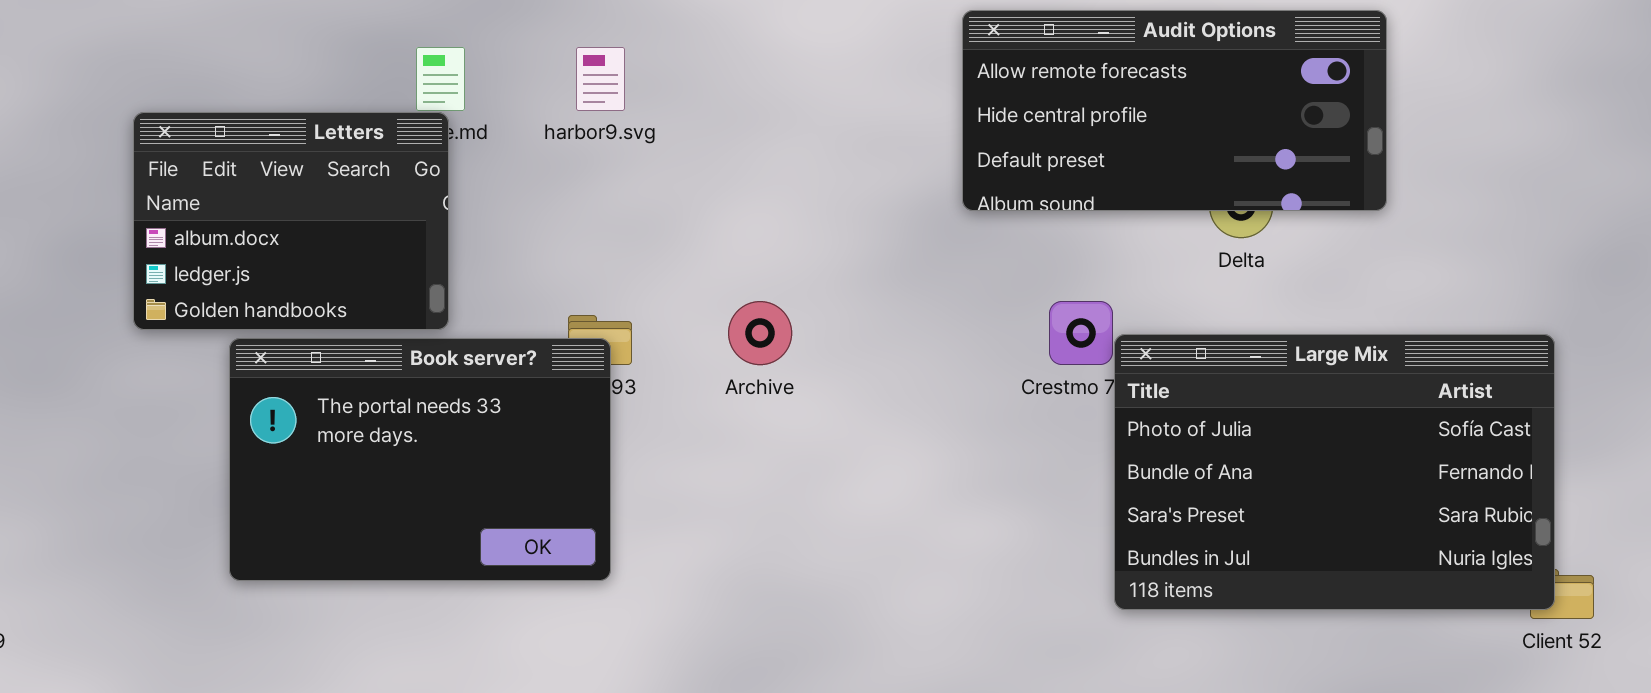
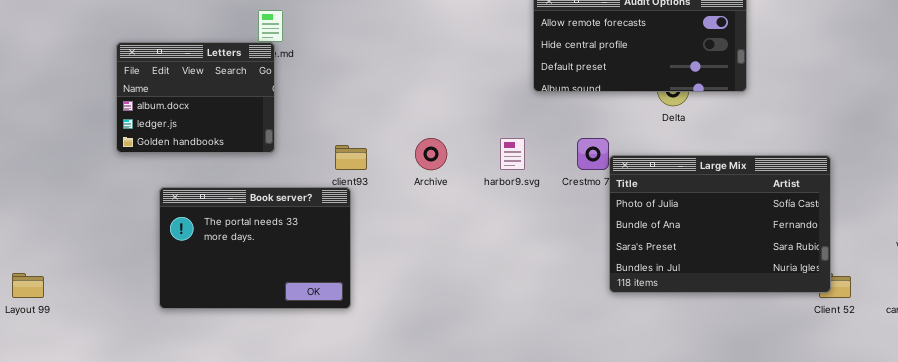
harbor9.svg: [576,47,625,111] -> [500,138,525,170], moved
Book server?: [229,338,611,581] -> [159,187,351,309], moved

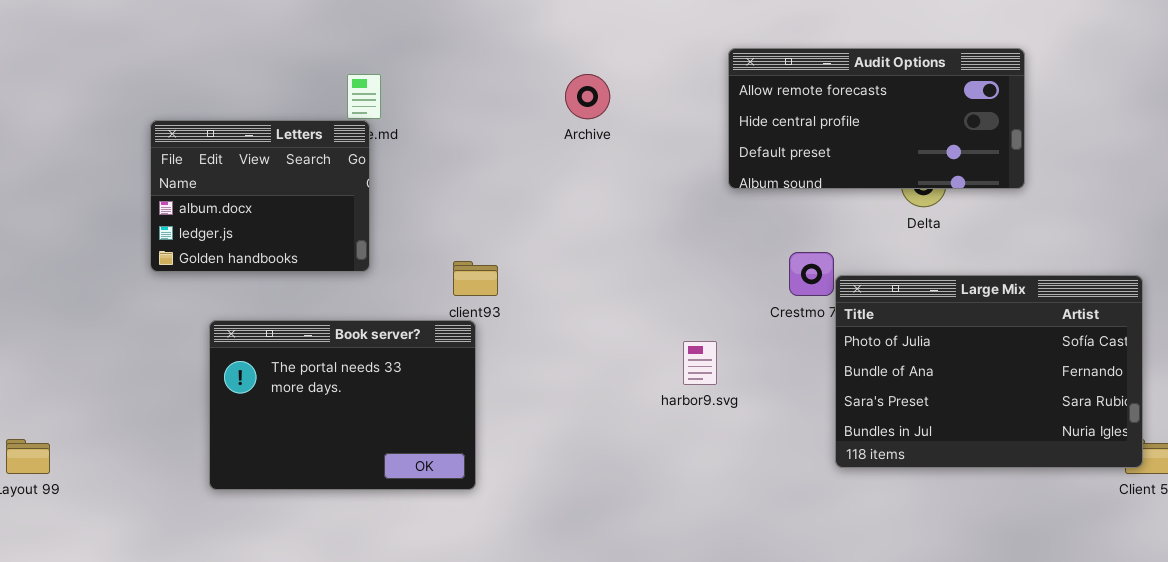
Archive: [415,138,447,170] -> [565,74,610,119], moved
harbor9.svg: [500,138,525,170] -> [683,341,717,385], moved

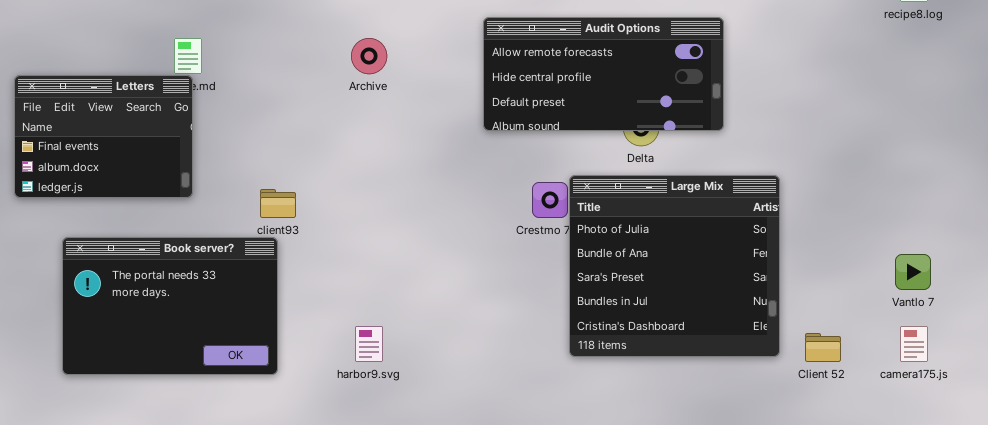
Letters: [150,120,370,272] -> [14,75,193,198], scrolled up 1 row
Large Mix: [835,275,1143,468] -> [569,175,780,357], resized
harbor9.svg: [683,341,717,385] -> [355,326,383,362], moved

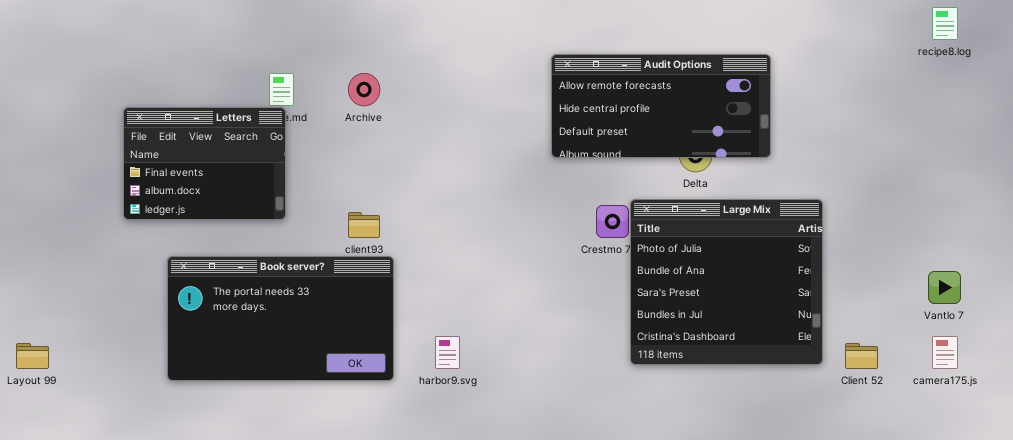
Archive: [351,38,387,74] -> [348,73,380,106], moved
Book server?: [62,237,278,375] -> [167,256,394,381], resized

